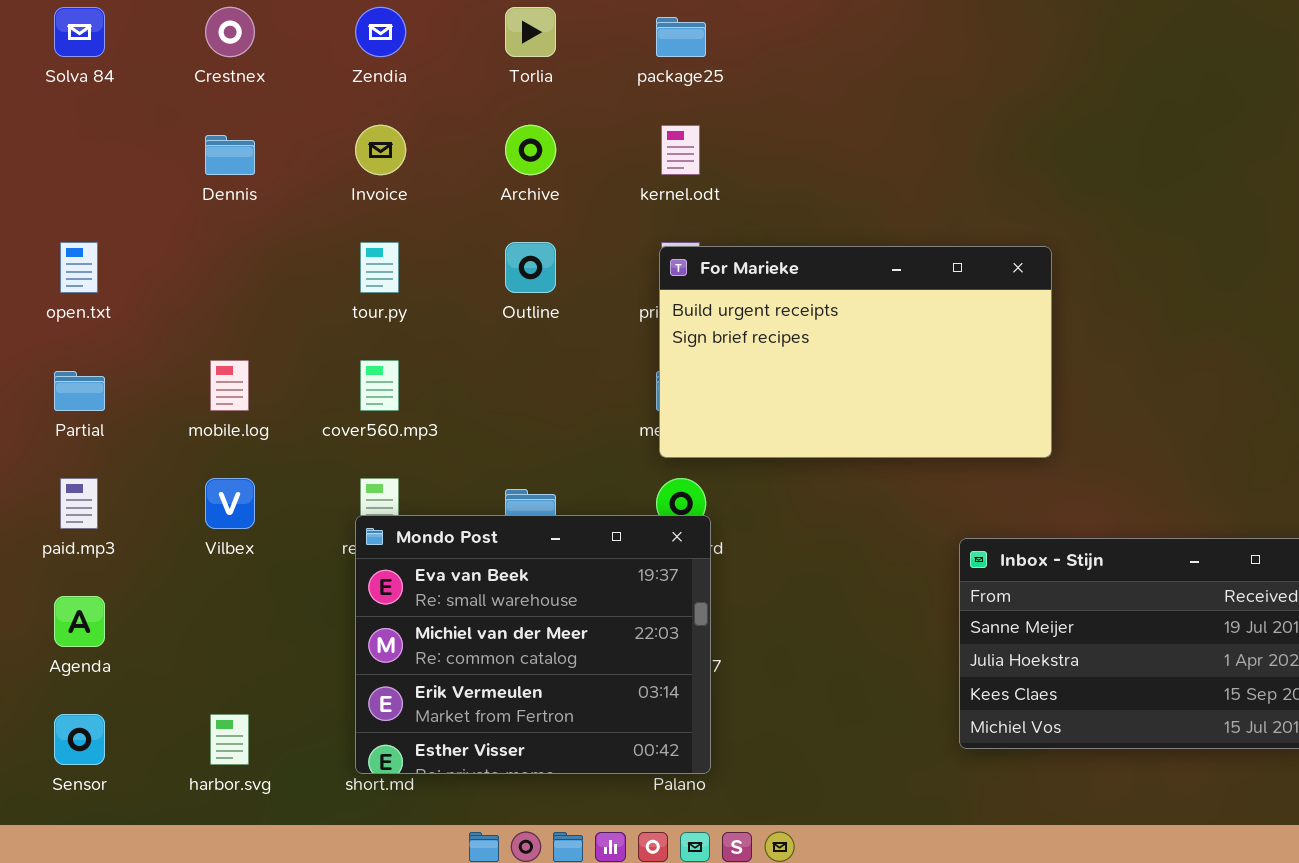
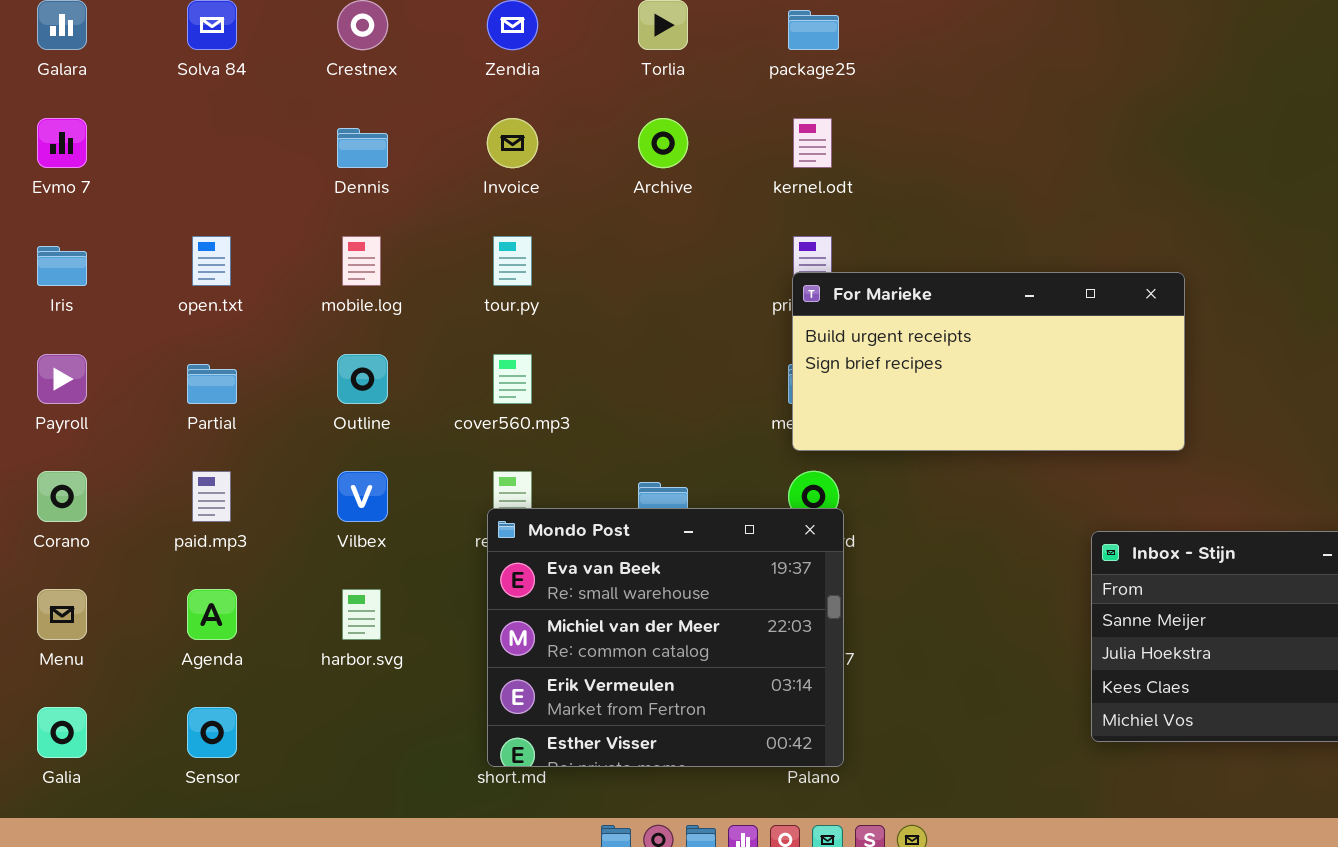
Outline: [505,242,556,293] -> [337,354,388,404], moved
For Marieke: [659,246,1052,458] -> [792,272,1185,451], resized
mobile.log: [210,360,249,411] -> [342,236,381,286], moved
harbor.svg: [210,714,249,765] -> [342,589,381,640], moved

